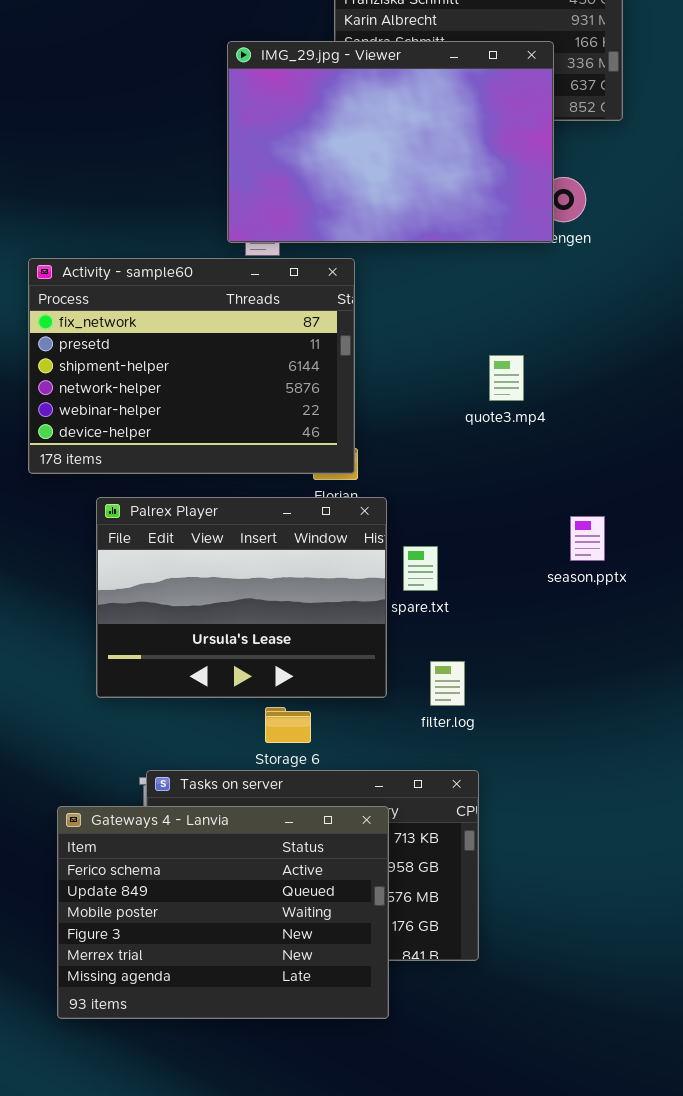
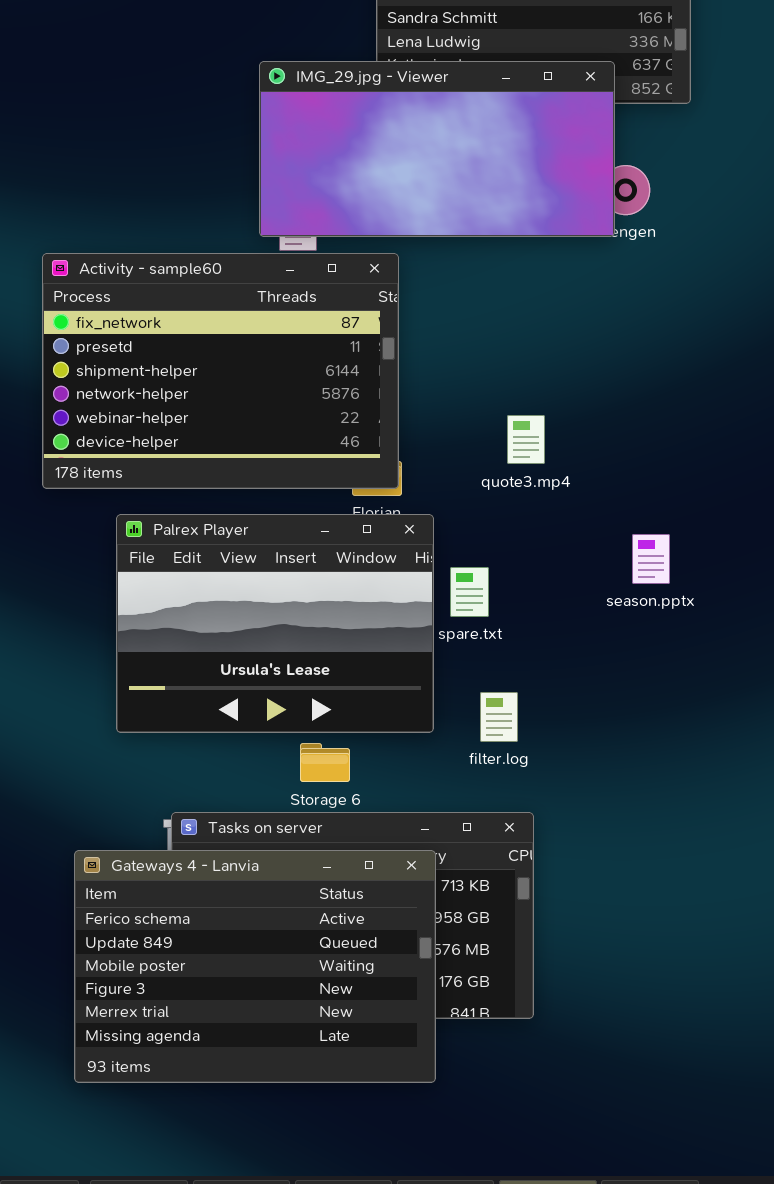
IMG_29.jpg - Viewer: [227,41,554,243] -> [259,61,615,237], resized
quote3.mp4: [489,355,524,401] -> [507,415,545,464], moved

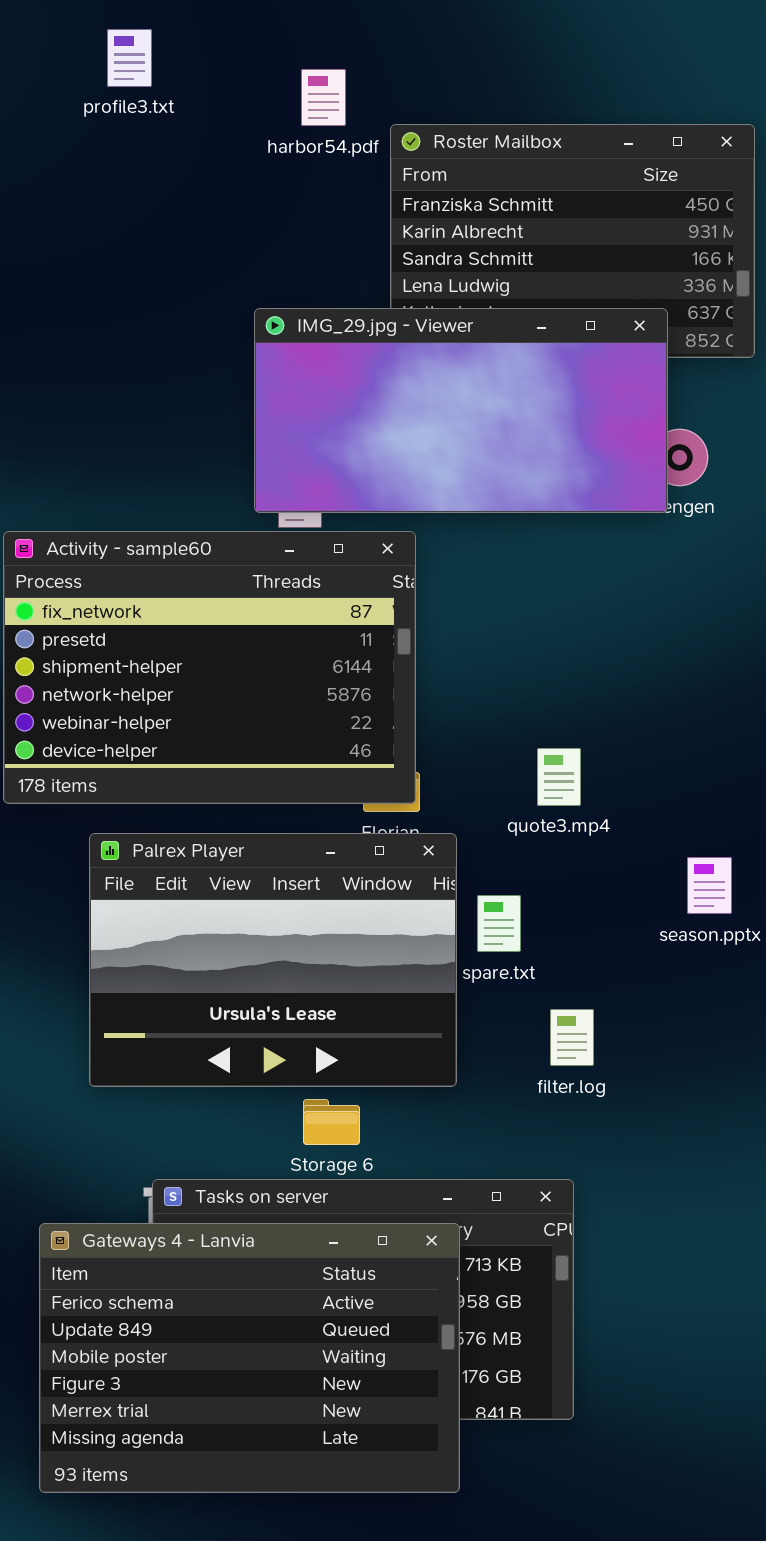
quote3.mp4: [507,415,545,464] -> [537,748,581,806], moved
filter.log: [480,692,518,742] -> [550,1009,594,1066], moved

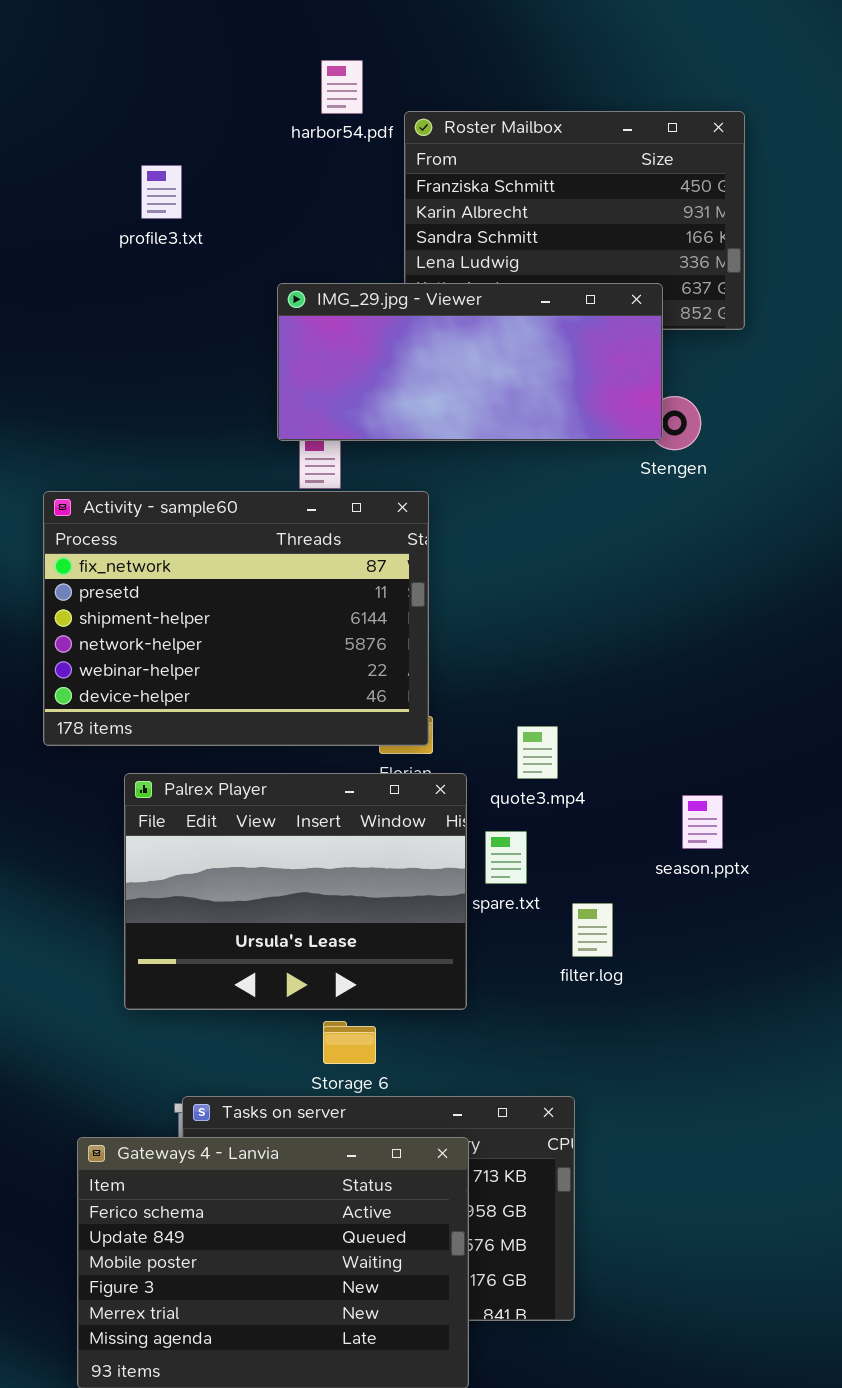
profile3.txt: [107,29,152,87] -> [141,165,182,219], moved
IMG_29.jpg - Viewer: [254,308,668,513] -> [277,283,663,441], resized
quote3.mp4: [537,748,581,806] -> [517,726,558,779], moved
filter.log: [550,1009,594,1066] -> [572,903,613,957], moved

